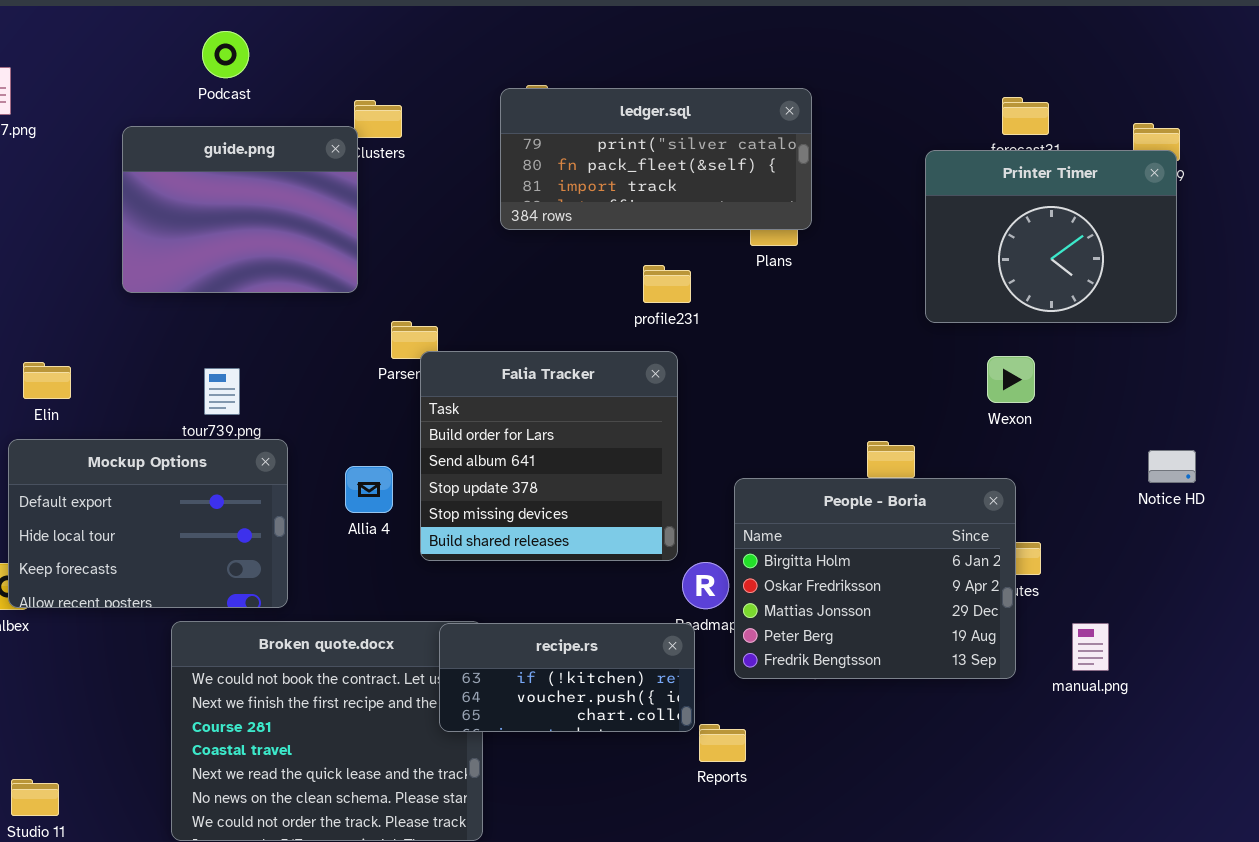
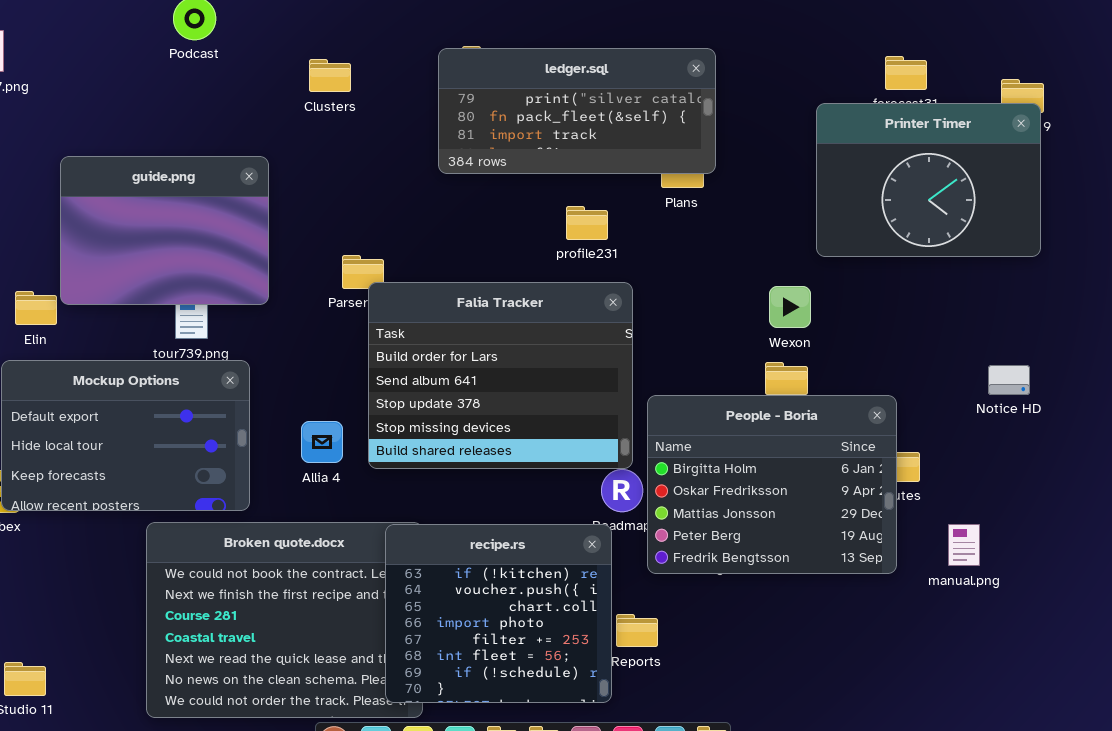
guide.png: [122,126,358,293] -> [60,156,269,305], moved
Falia Tracker: [420,351,678,561] -> [368,282,633,469], resized
Wexon: [987,356,1035,403] -> [769,286,811,328], moved
Notice HD: [1148,450,1196,483] -> [988,365,1030,395], moved
Allia 4: [345,466,393,513] -> [301,421,343,463], moved
recipe.rs: [439,623,695,732] -> [385,524,612,703], resized

